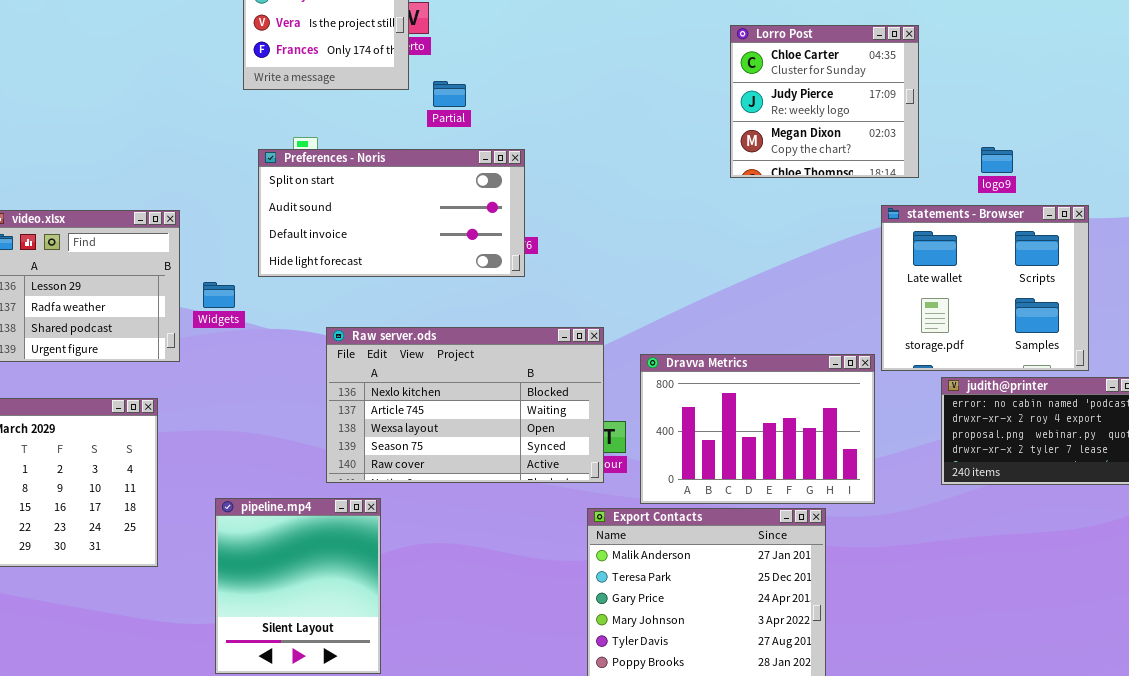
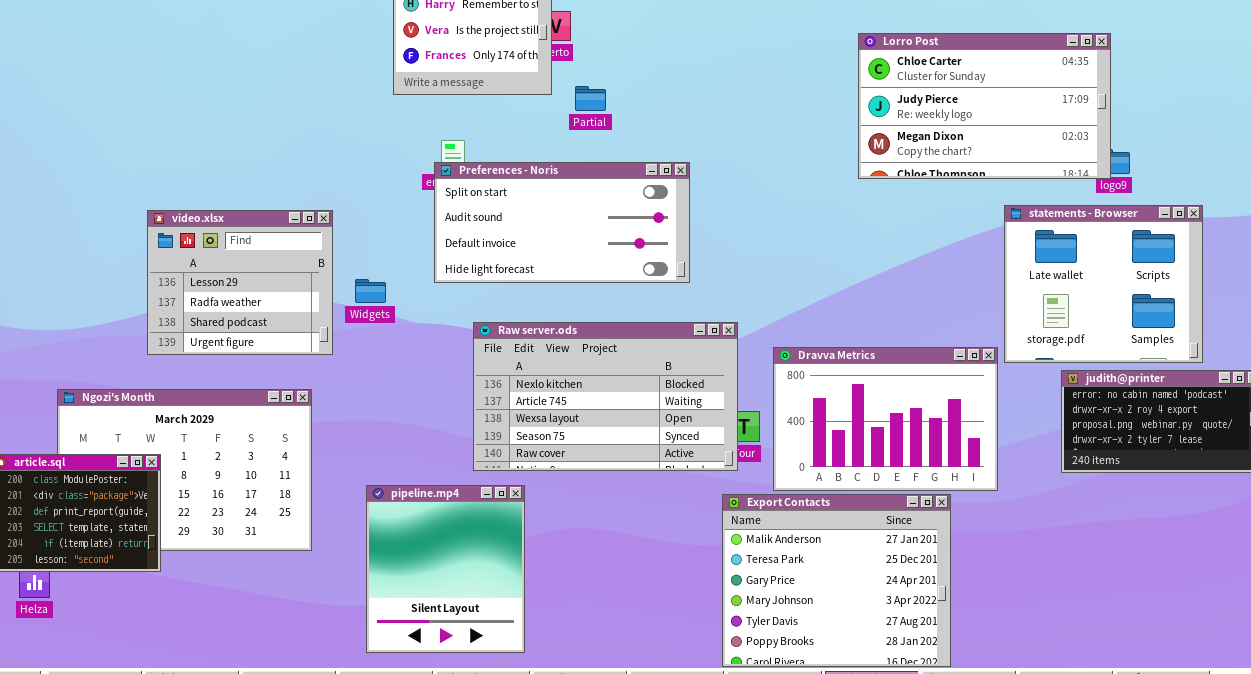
Lorro Post: [730,25,919,178] -> [858,33,1111,179], resized
Preferences - Noris: [258,149,525,277] -> [434,162,690,283], moved

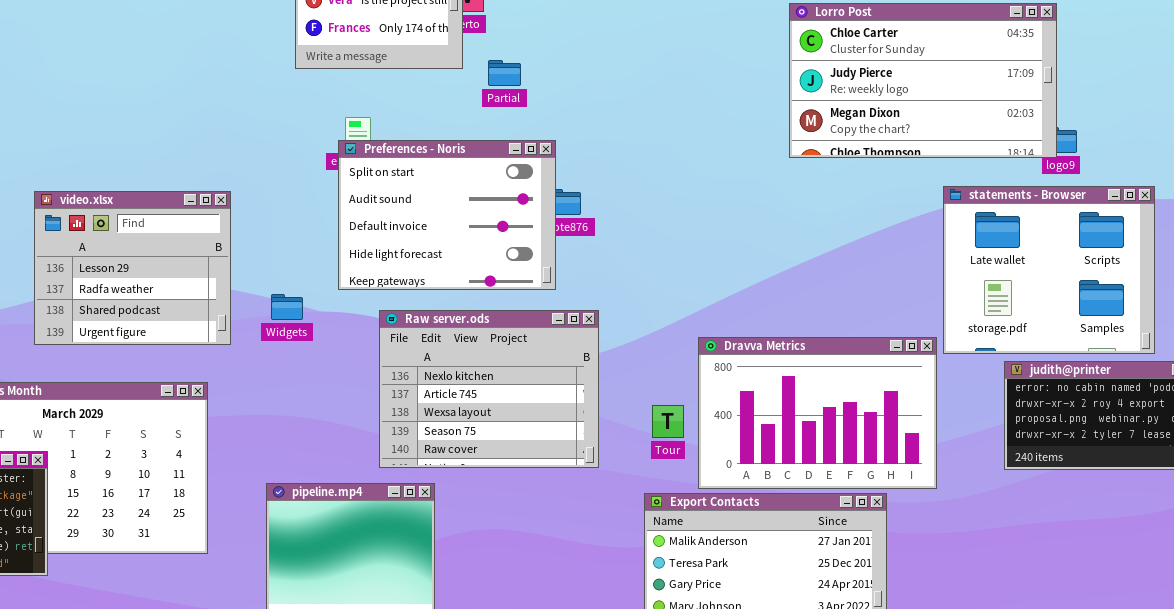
Preferences - Noris: [434,162,690,283] -> [338,140,556,290], resized
Widgets: [355,279,386,303] -> [271,294,303,320], moved
Raw server.ods: [473,322,738,471] -> [379,310,599,468], resized

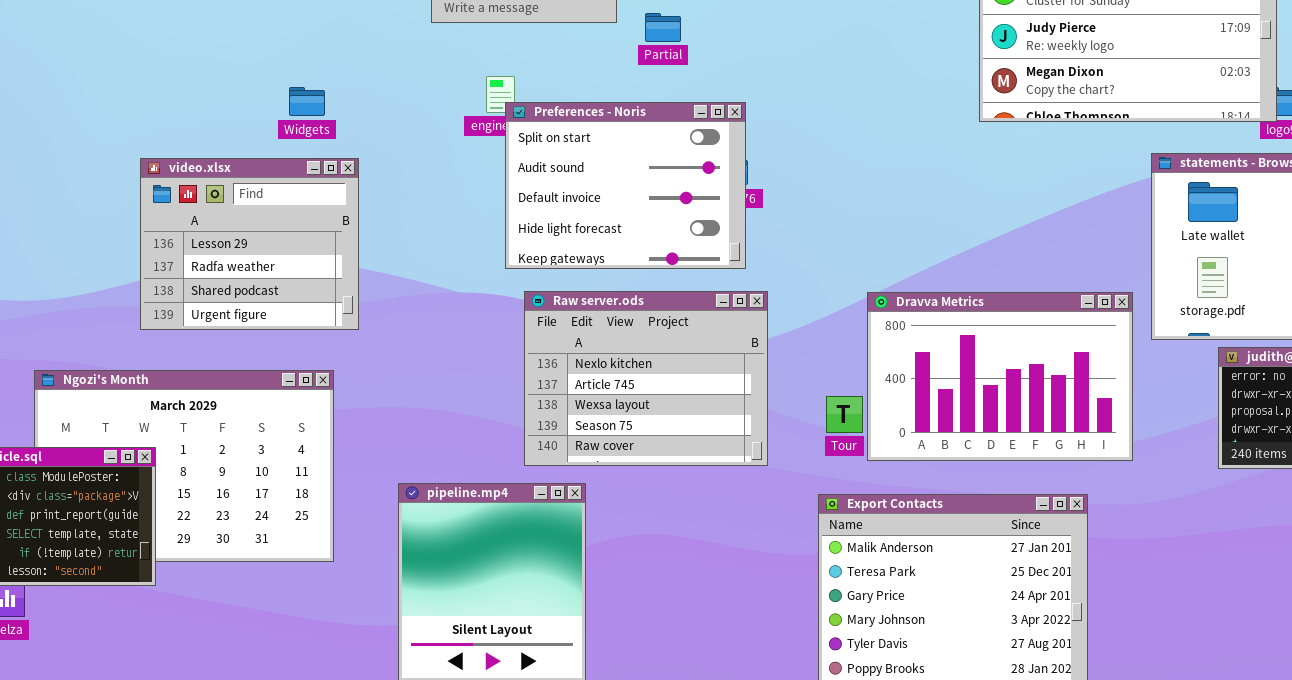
Preferences - Noris: [338,140,556,290] -> [505,102,746,269], moved
Widgets: [271,294,303,320] -> [289,87,325,116], moved
Dravva Metrics: [698,337,937,489] -> [867,292,1133,461], moved

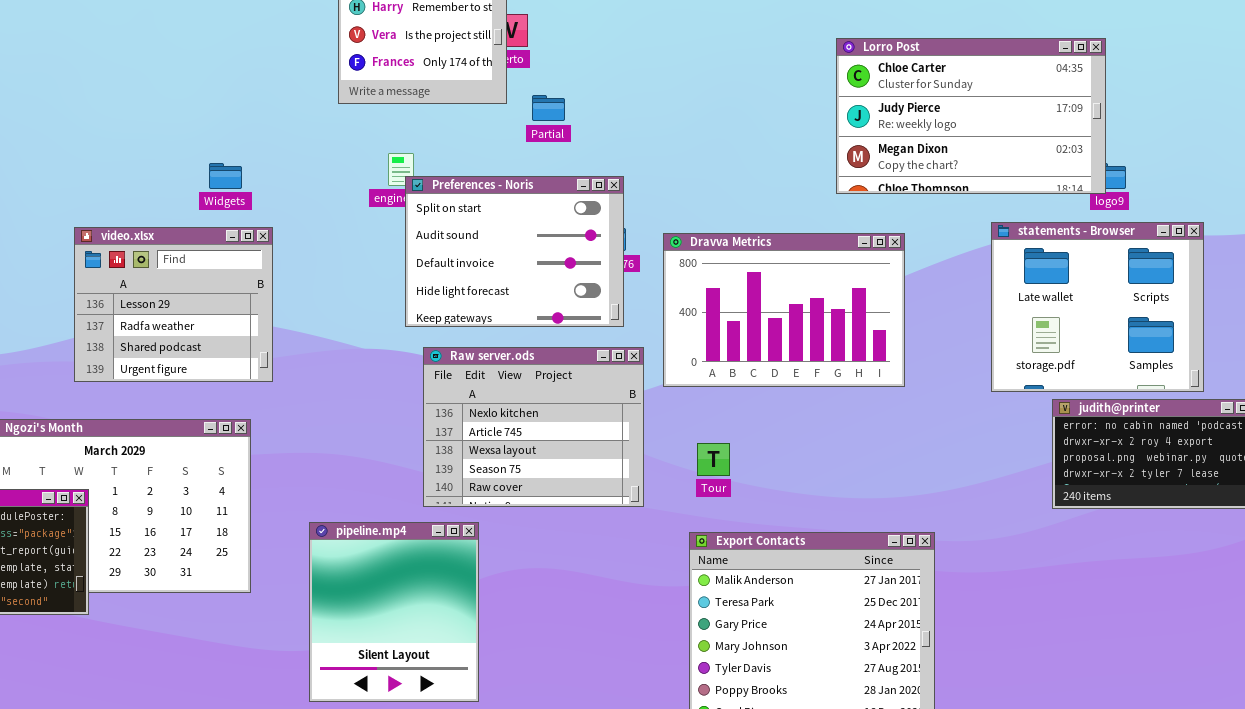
Dravva Metrics: [867,292,1133,461] -> [663,233,905,387], moved

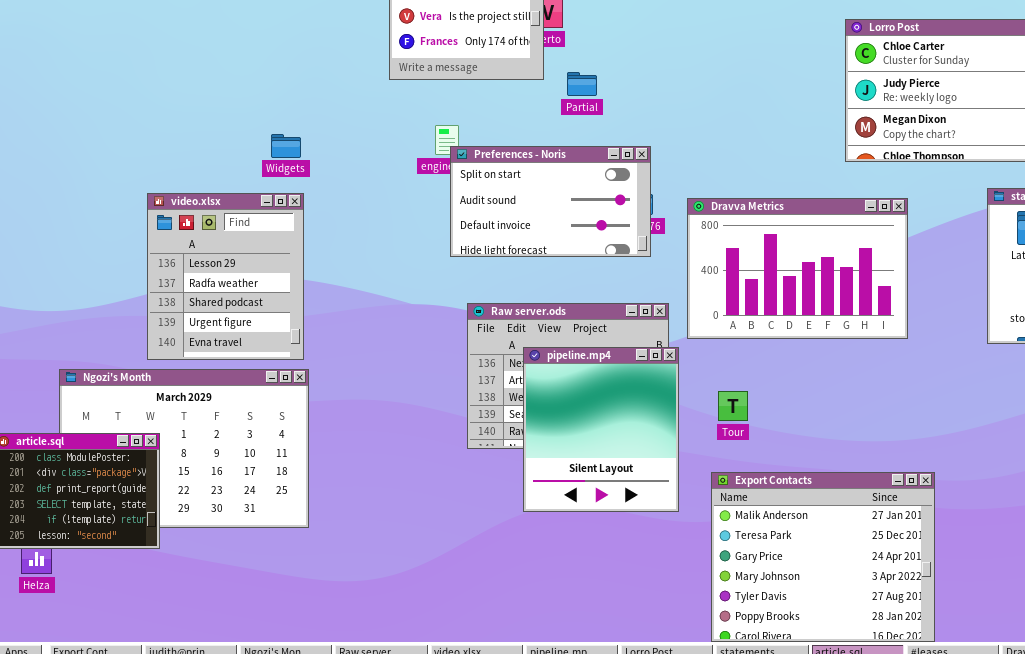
Preferences - Noris: [405,176,624,327] -> [450,146,651,257], resized
video.xlsx: [74,227,273,382] -> [147,193,304,360], resized
pipeline.mp4: [309,522,479,702] -> [523,347,679,512], moved

